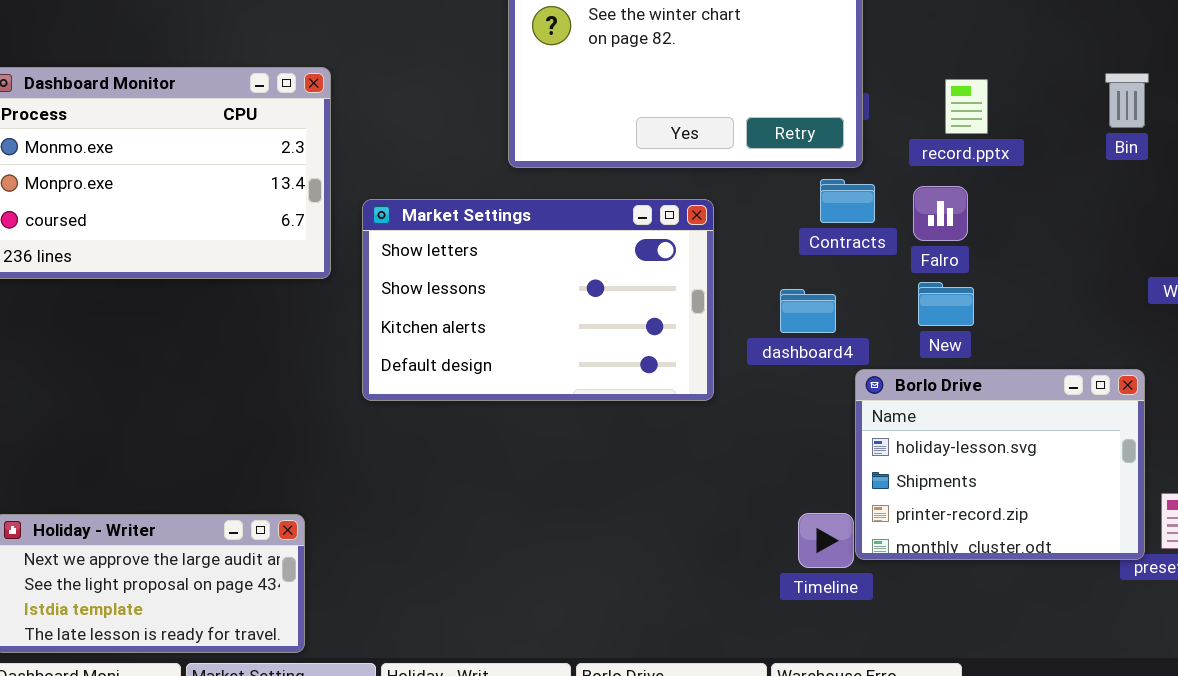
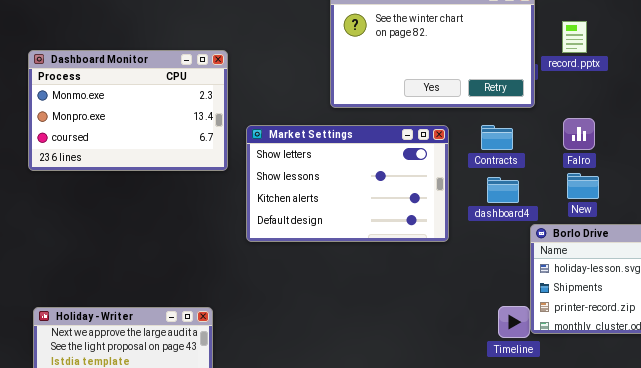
record.pptx: [945,79,988,134] -> [562,21,587,53], moved
Contracts: [820,179,875,223] -> [481,125,513,150], moved

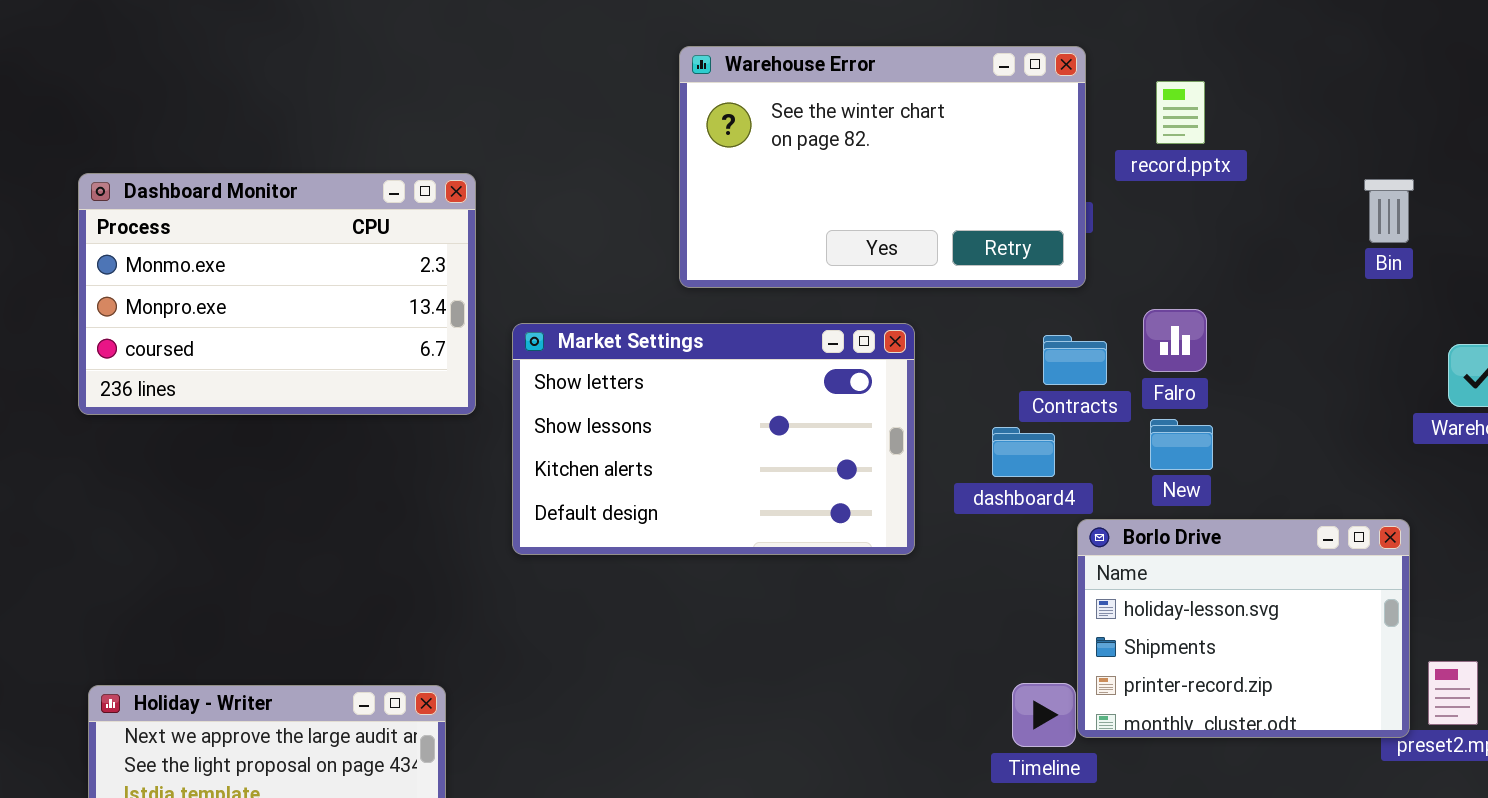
record.pptx: [562,21,587,53] -> [1156,81,1205,144], moved
Contracts: [481,125,513,150] -> [1043,335,1107,385], moved

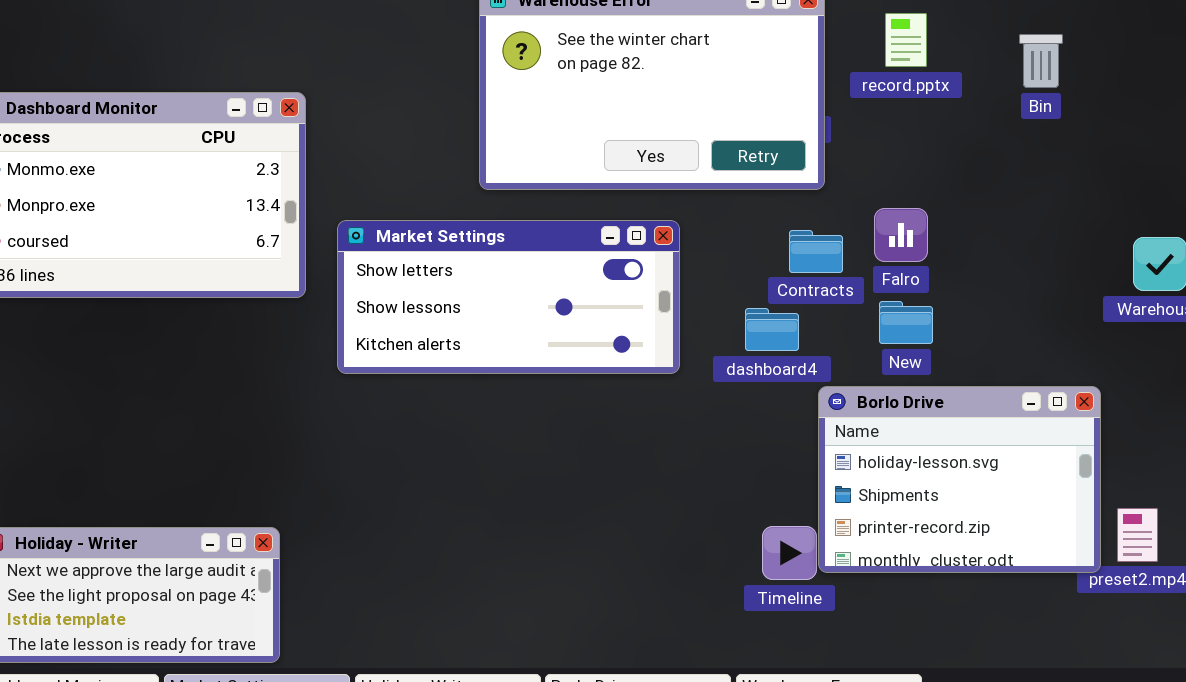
Bin: [1364,179,1414,243] -> [1019,34,1063,88], moved
Market Settings: [512,323,915,555] -> [337,220,680,374], resized

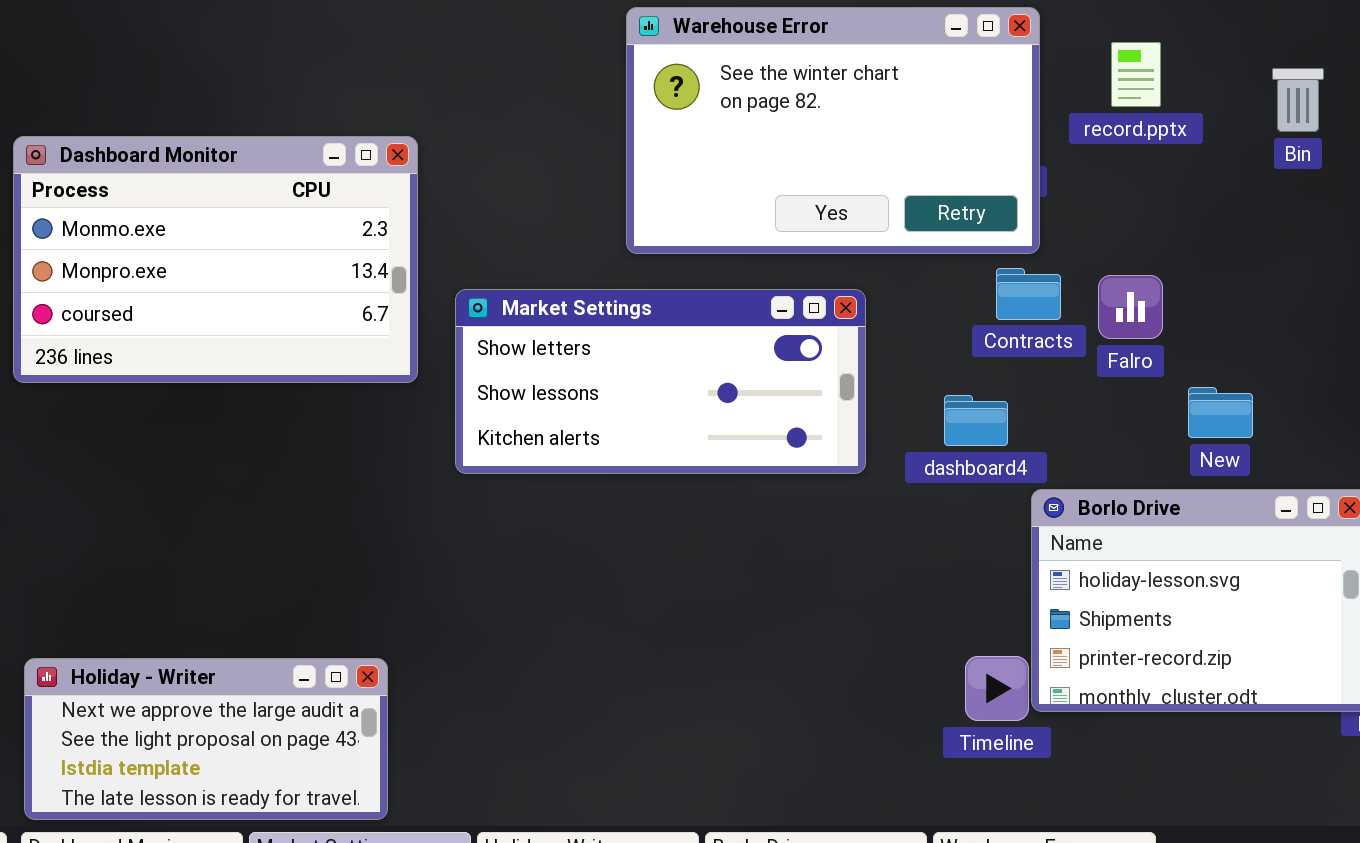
Contracts: [789,230,843,273] -> [996,268,1061,320], moved
New: [879,301,933,344] -> [1188,387,1253,438], moved

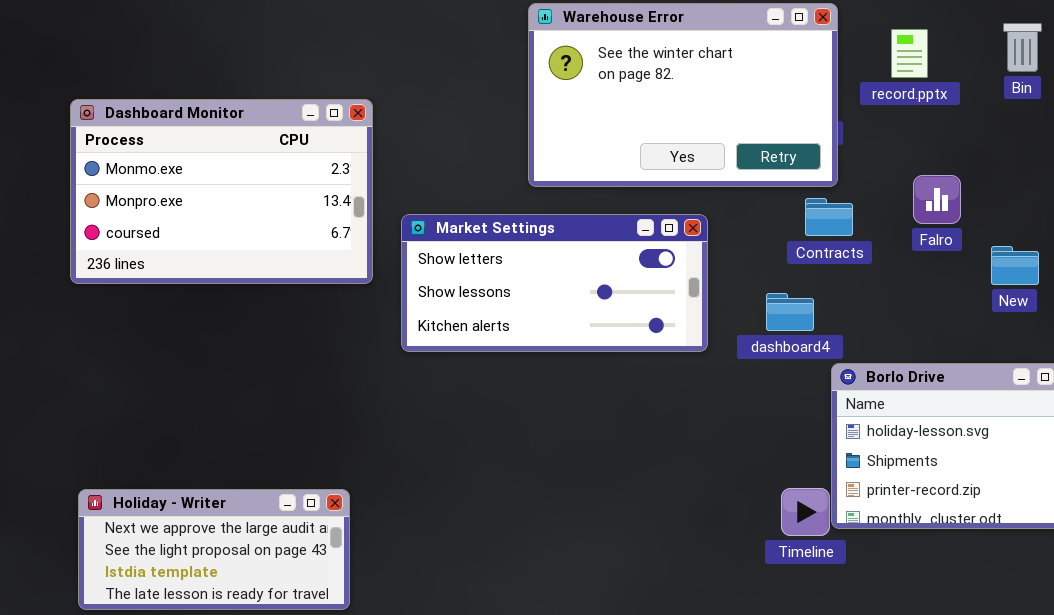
Bin: [1272,68,1324,132] -> [1003,23,1042,72], moved
Falro: [1098,275,1163,339] -> [913,175,961,224], moved
New: [1188,387,1253,438] -> [991,246,1039,285], moved

